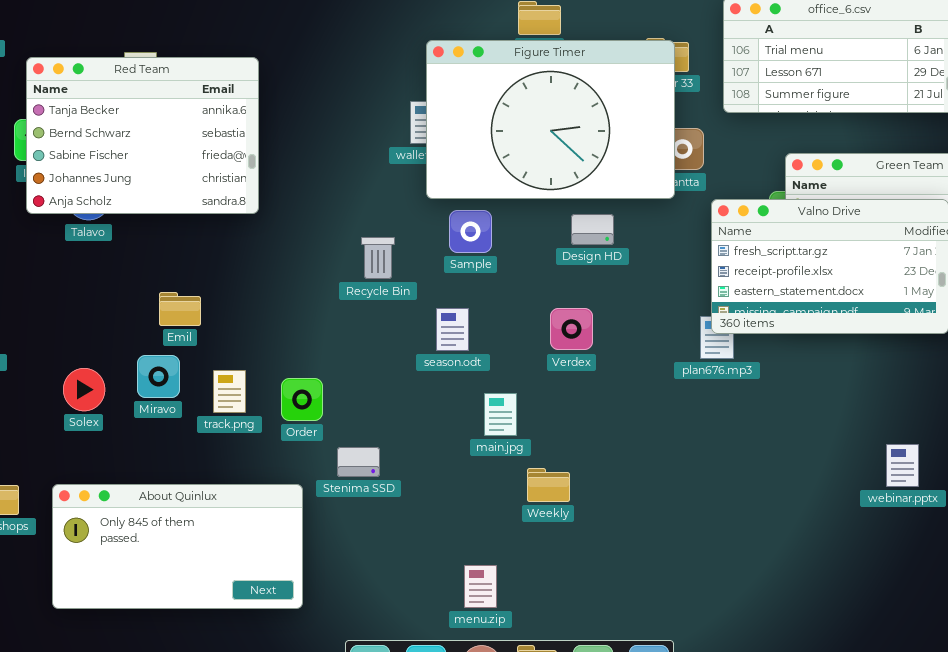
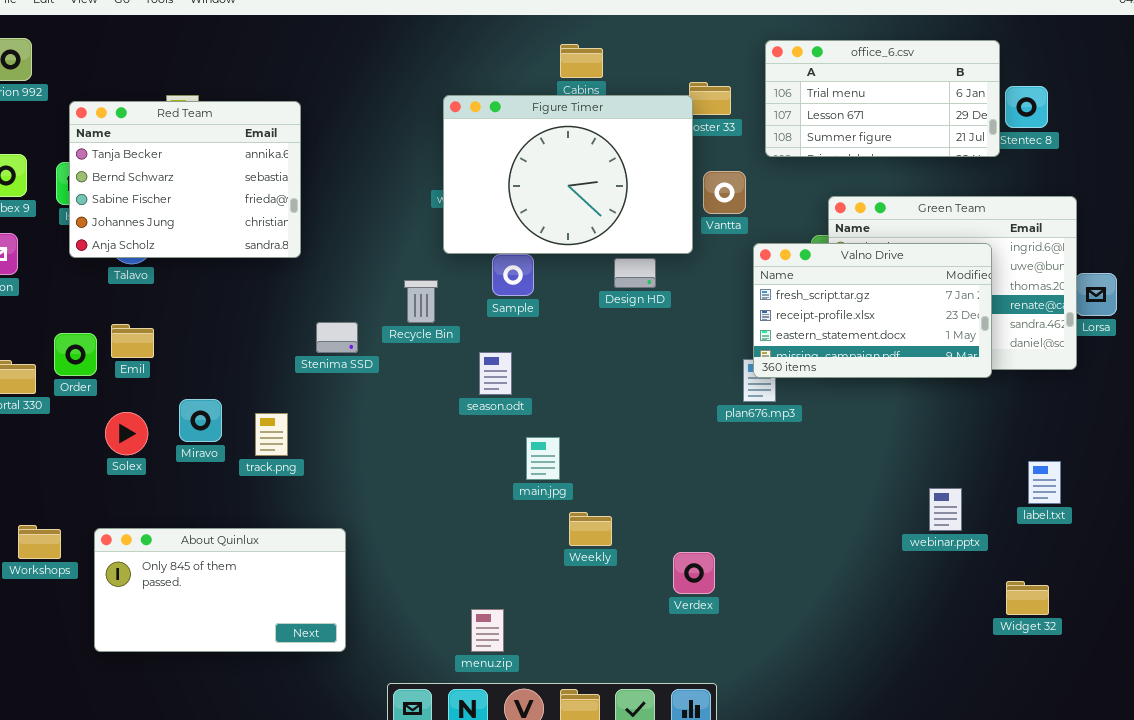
Figure Timer: [426,40,675,199] -> [443,95,693,254], moved
Emil: [159,292,201,326] -> [111,324,154,358], moved
Verdex: [550,308,593,350] -> [673,552,715,594], moved
Order: [281,378,323,421] -> [54,333,97,376], moved
Stenima SSD: [337,447,380,477] -> [316,322,358,353], moved
menu.zip: [464,565,497,608] -> [471,609,504,652], moved

